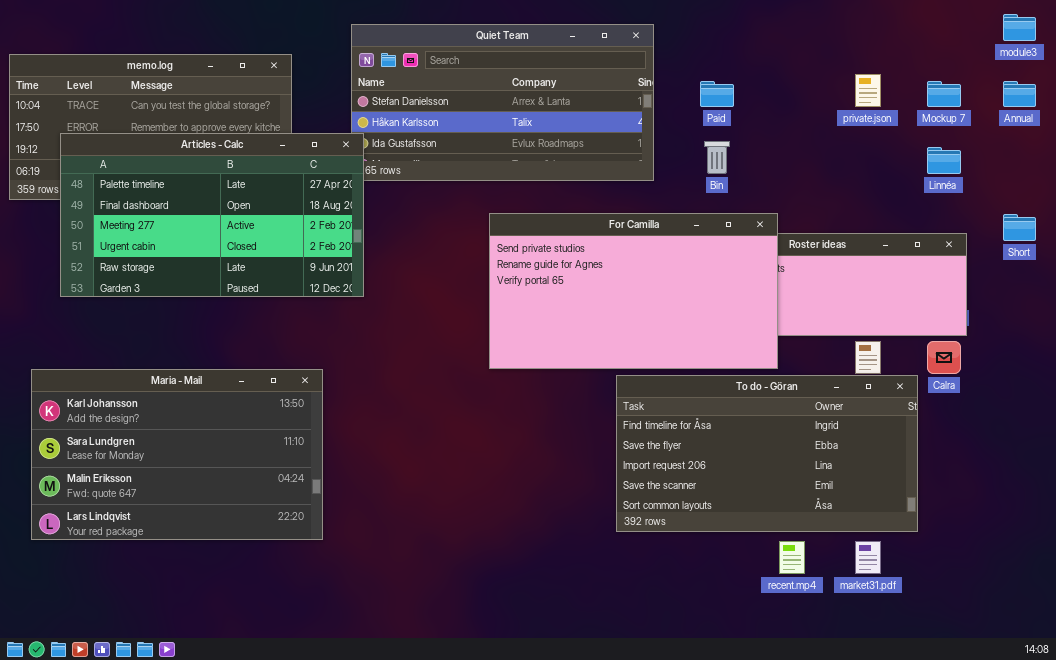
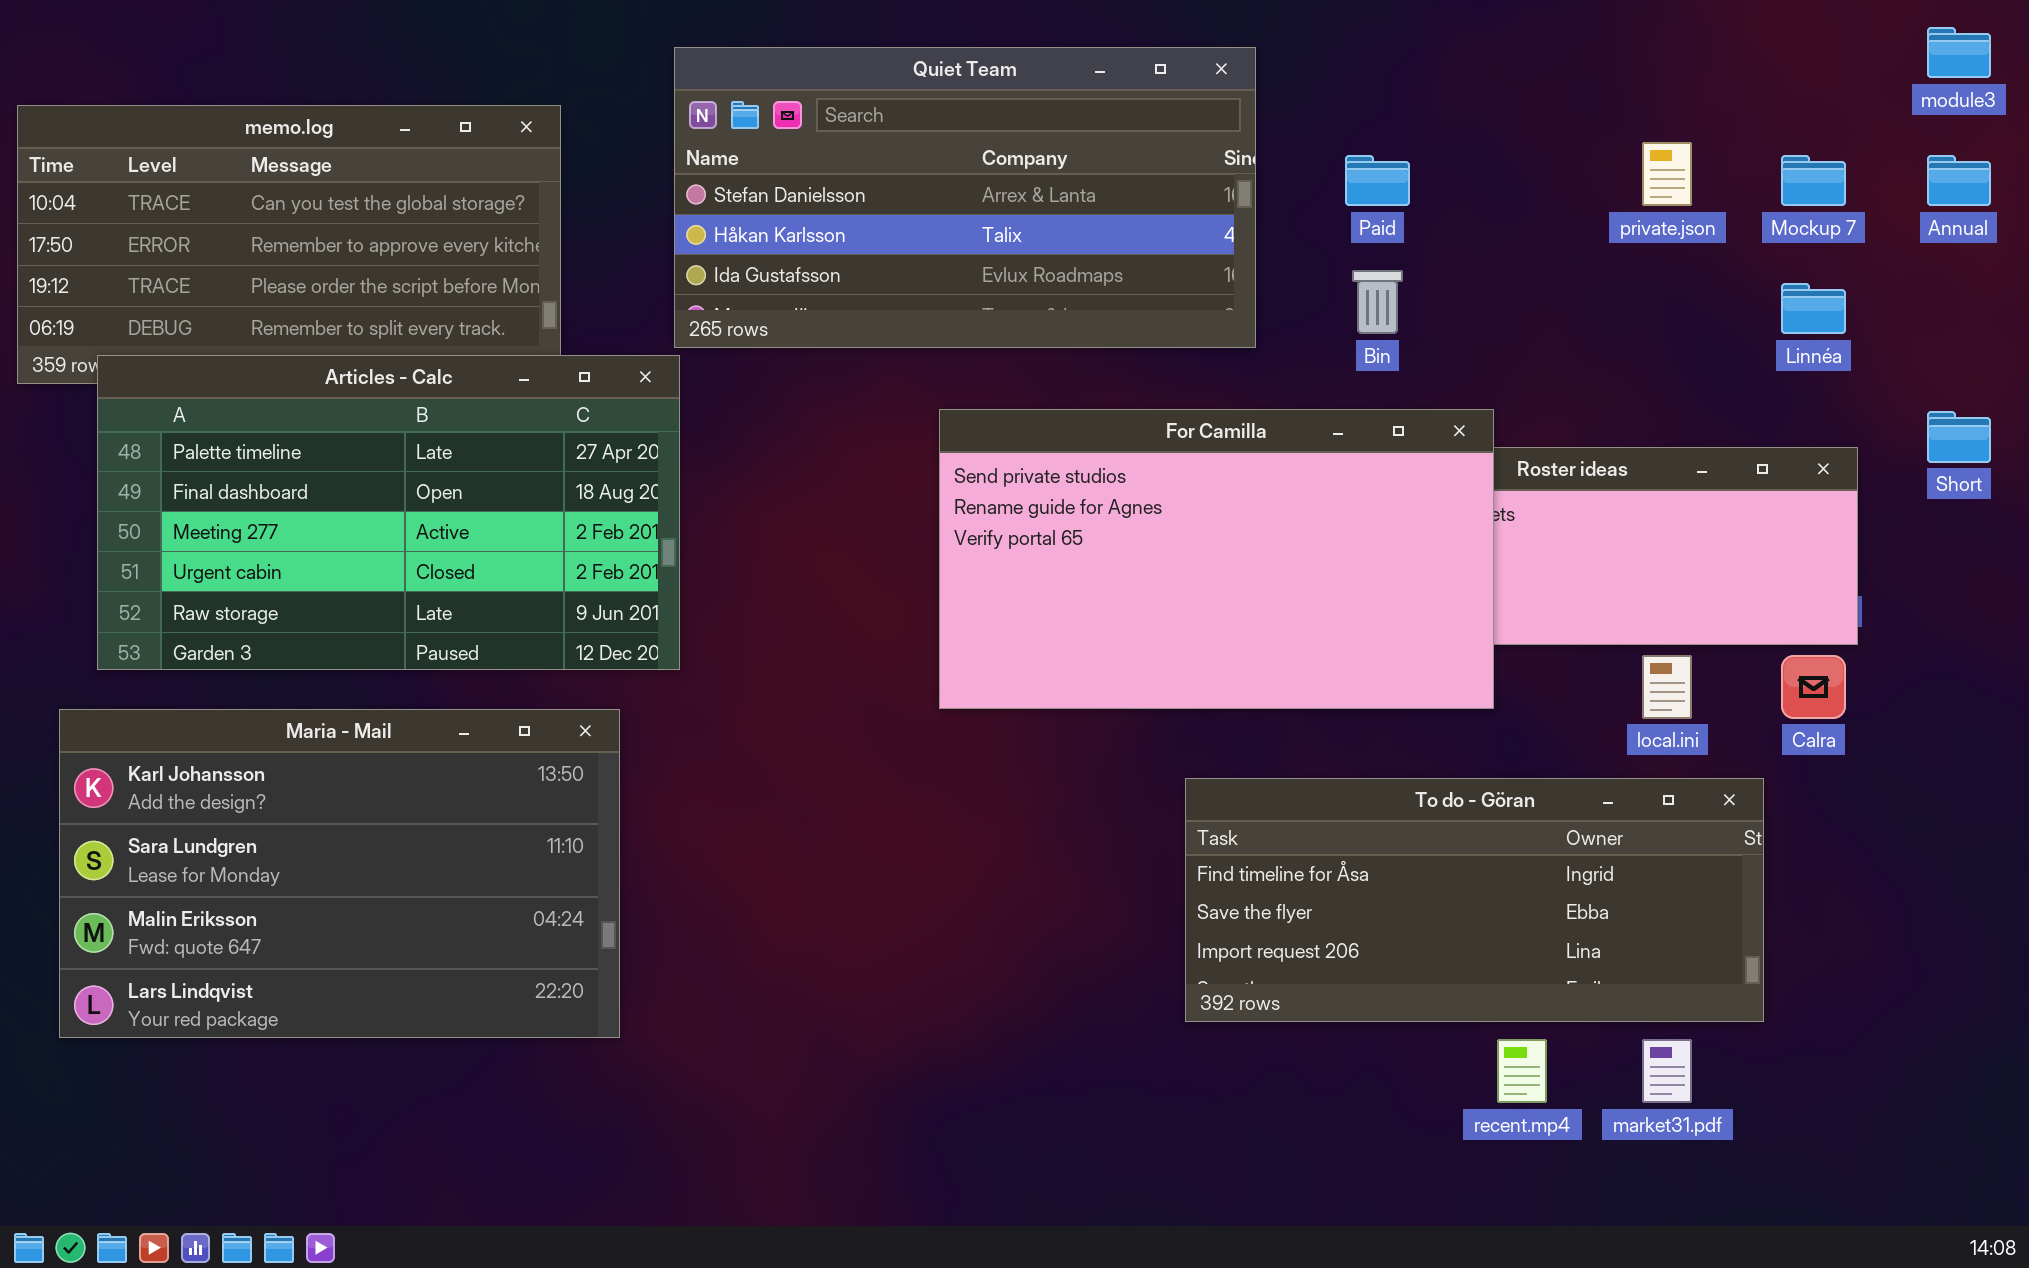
Articles - Calc: [60,133,364,297] -> [97,355,680,670], moved
To do - Göran: [616,375,918,532] -> [1185,778,1764,1022], resized

